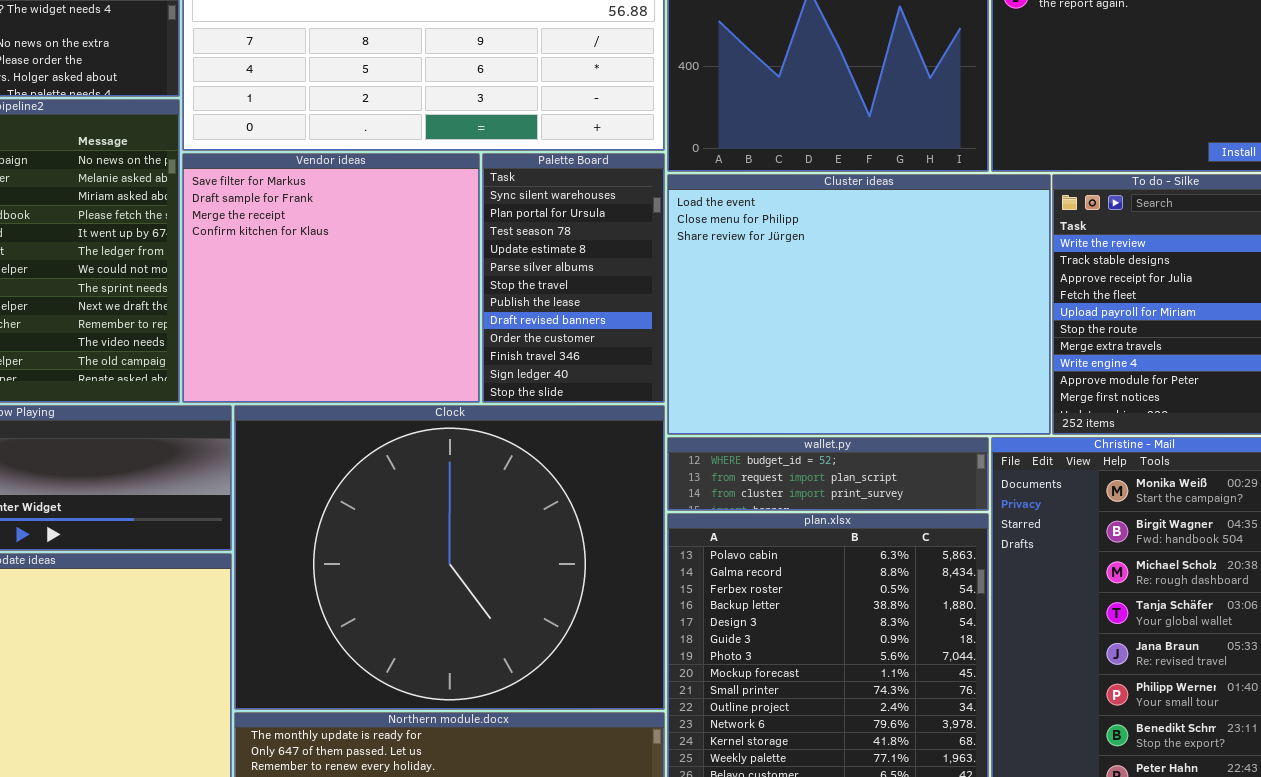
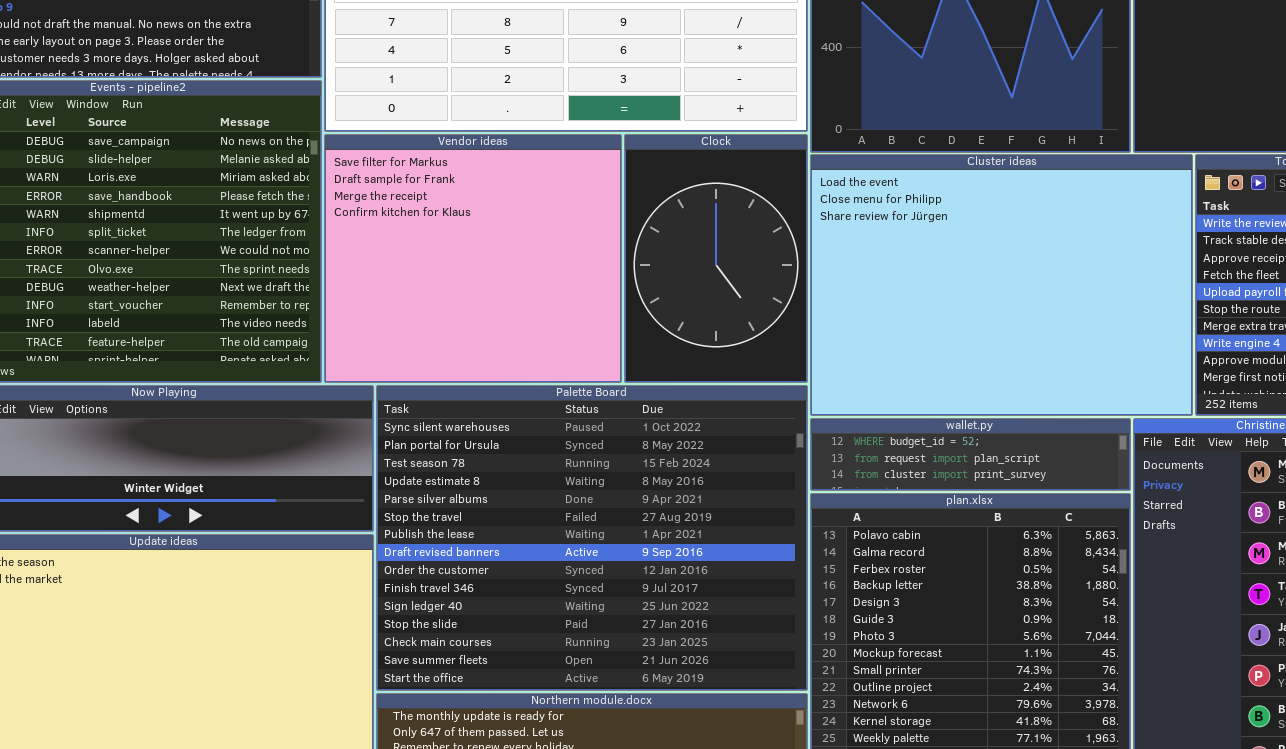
Palette Board: [482,153,665,403] -> [376,385,808,691], moved, resized
Clock: [234,405,665,710] -> [624,134,808,383], moved, resized

